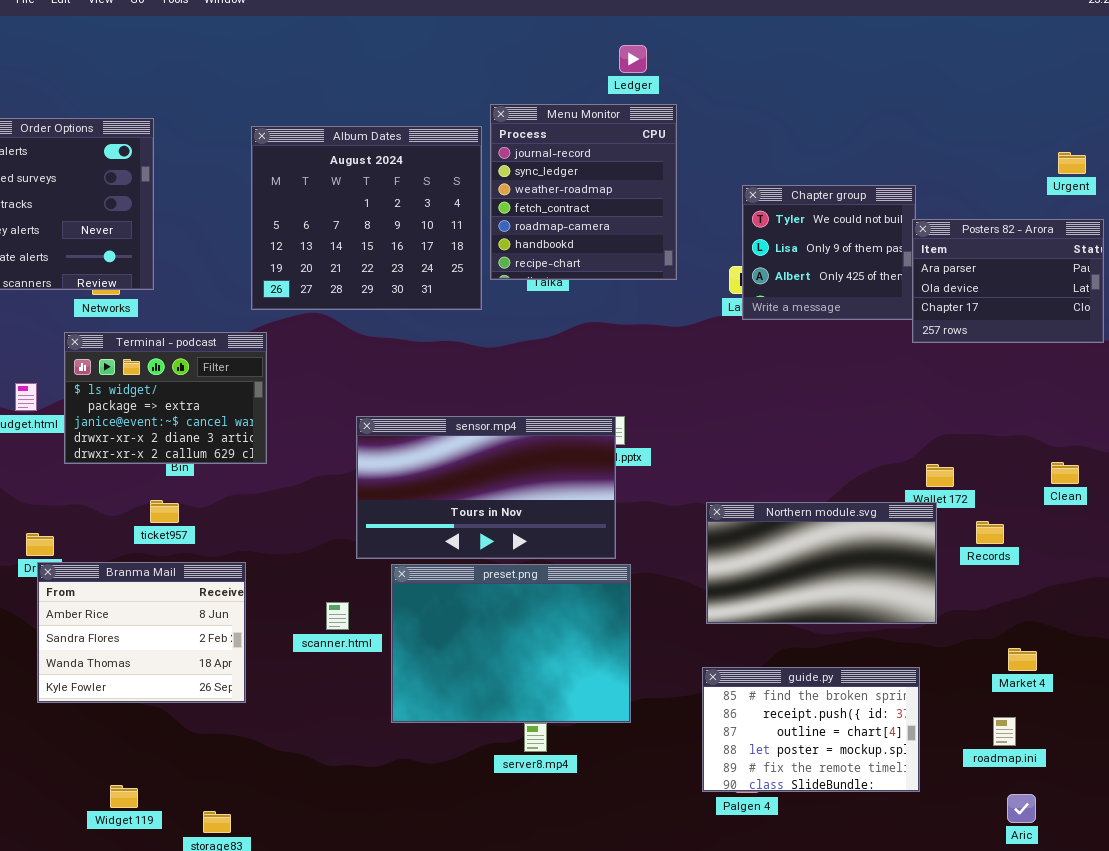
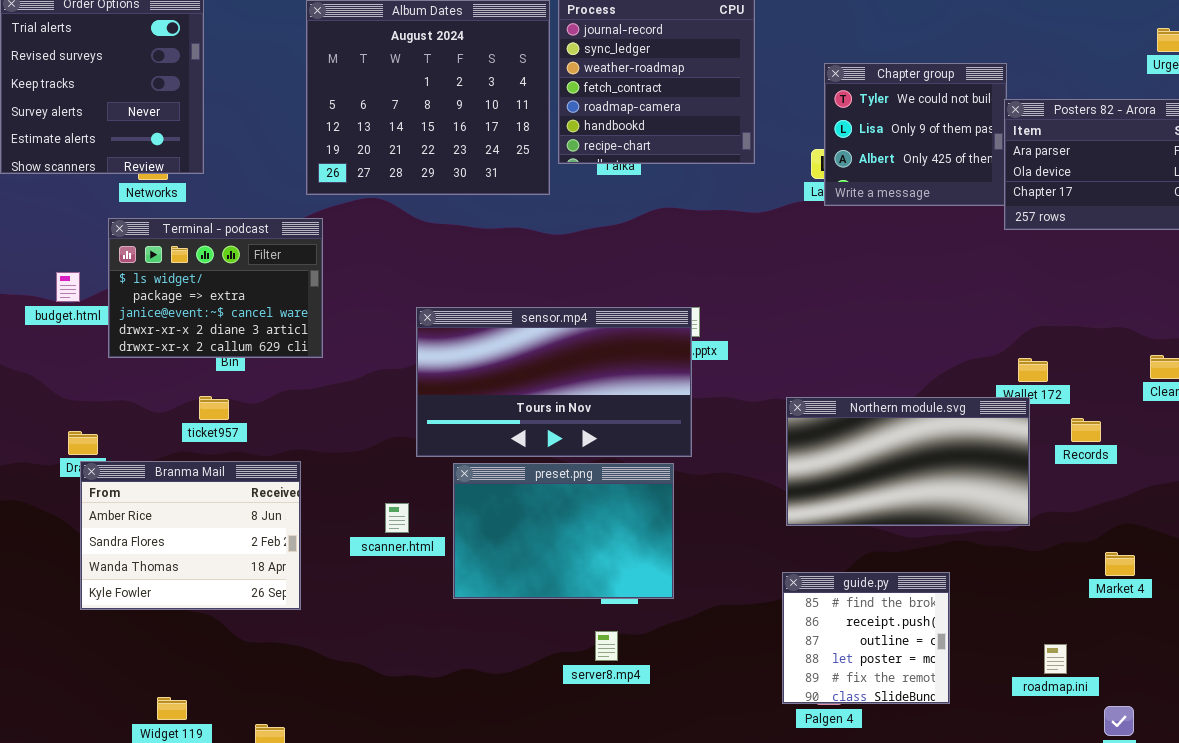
preset.png: [391,564,631,723] -> [453,463,674,599], resized
guide.py: [702,667,920,792] -> [782,572,950,704], resized
roadmap.ini: [993,717,1016,746] -> [1044,644,1067,674], moved

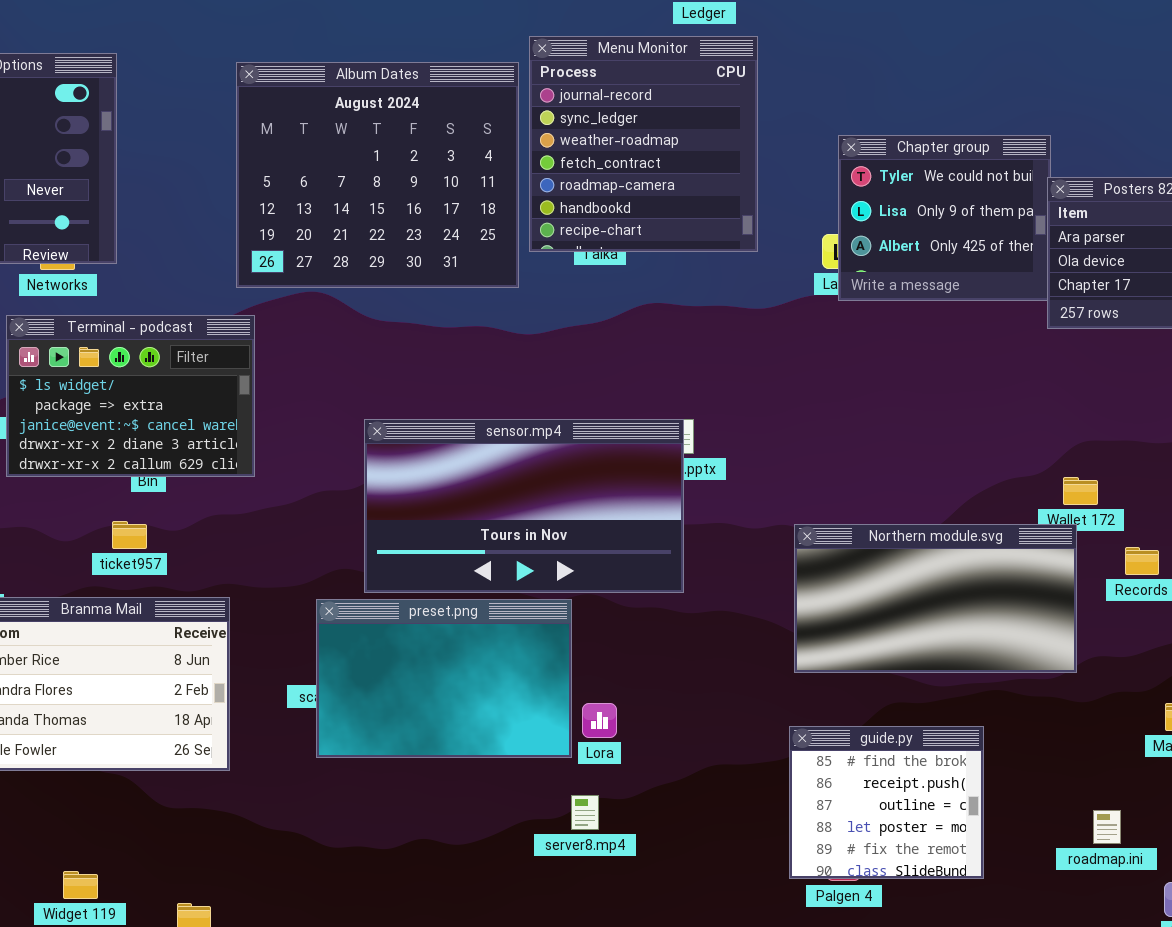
preset.png: [453,463,674,599] -> [316,599,572,758], moved

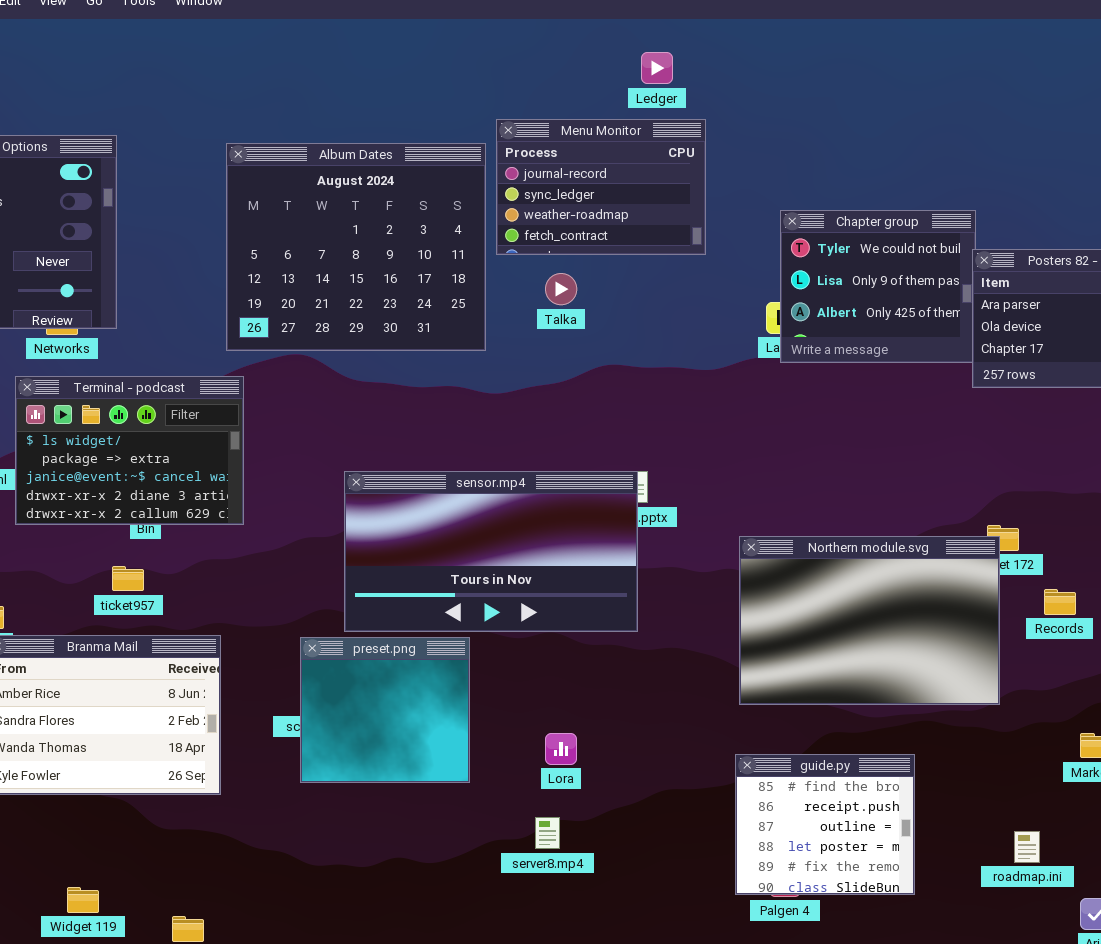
Menu Monitor: [529,36,758,252] -> [496,119,706,255], resized
Northern module.svg: [794,524,1077,673] -> [739,536,1000,705], resized
preset.png: [316,599,572,758] -> [300,637,470,783], resized

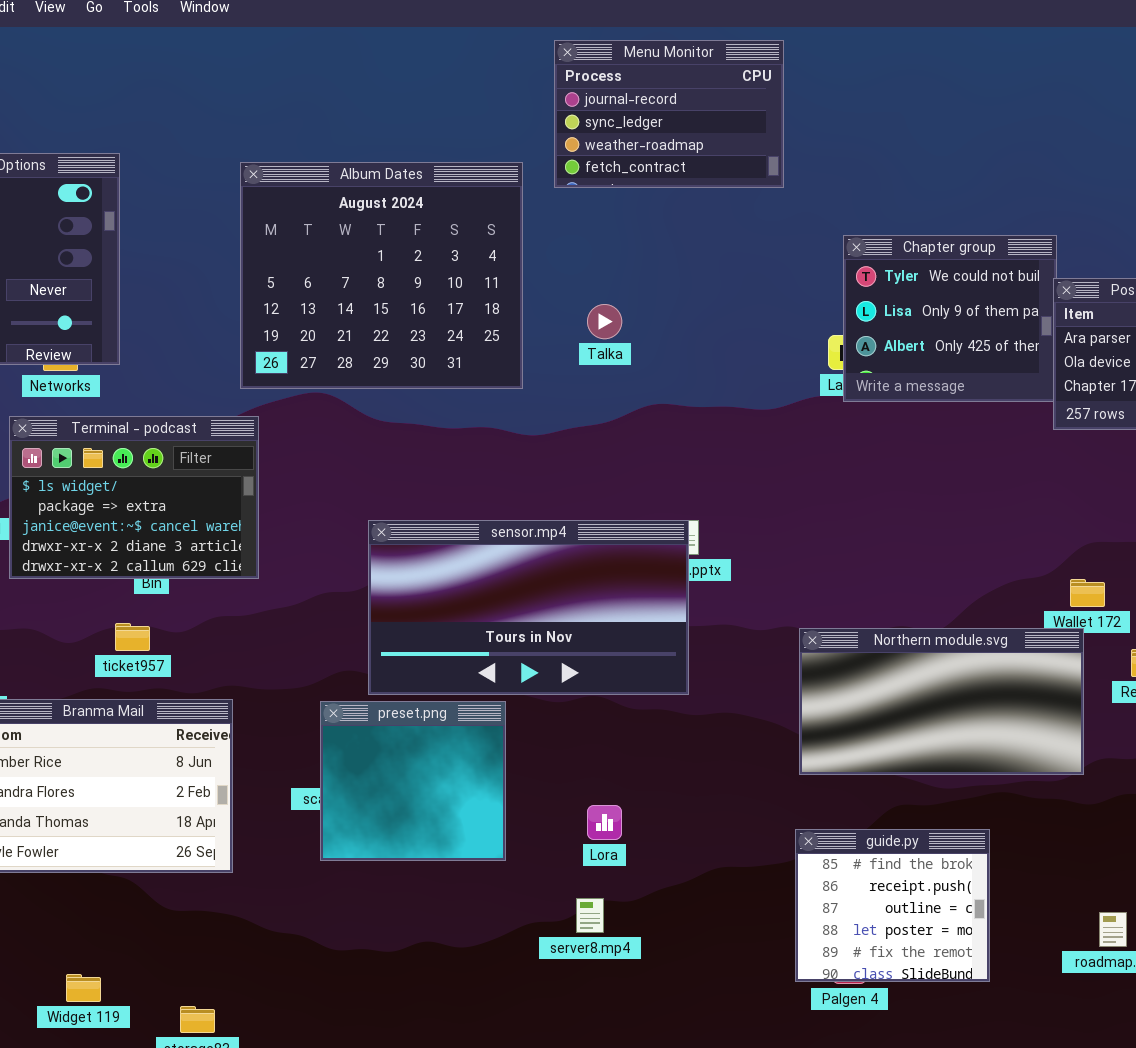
Menu Monitor: [496,119,706,255] -> [554,40,784,188], moved
Northern module.svg: [739,536,1000,705] -> [799,628,1084,775], resized

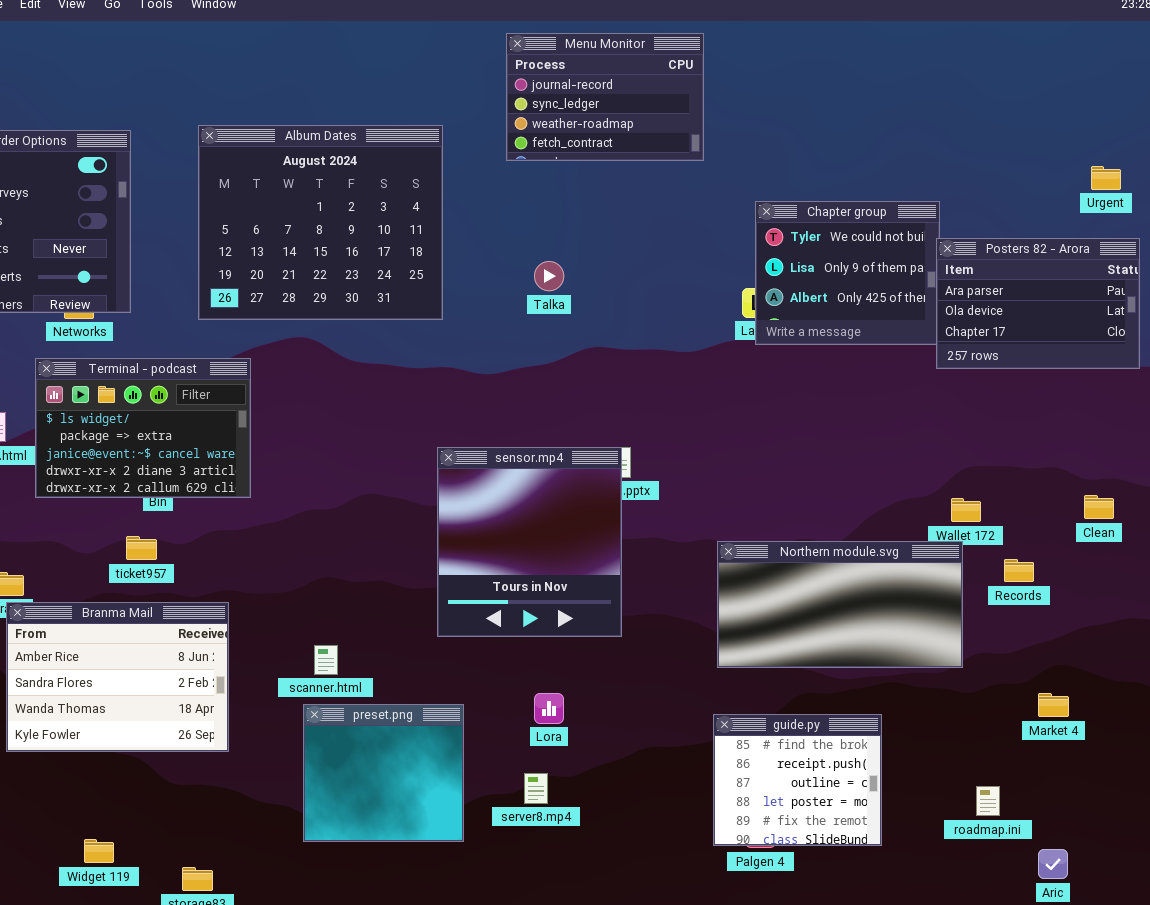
Album Dates: [240,162,523,389] -> [198,125,443,320], moved
sensor.mp4: [368,520,689,695] -> [437,447,622,637], resized
preset.png: [320,701,506,861] -> [303,704,464,842], moved

